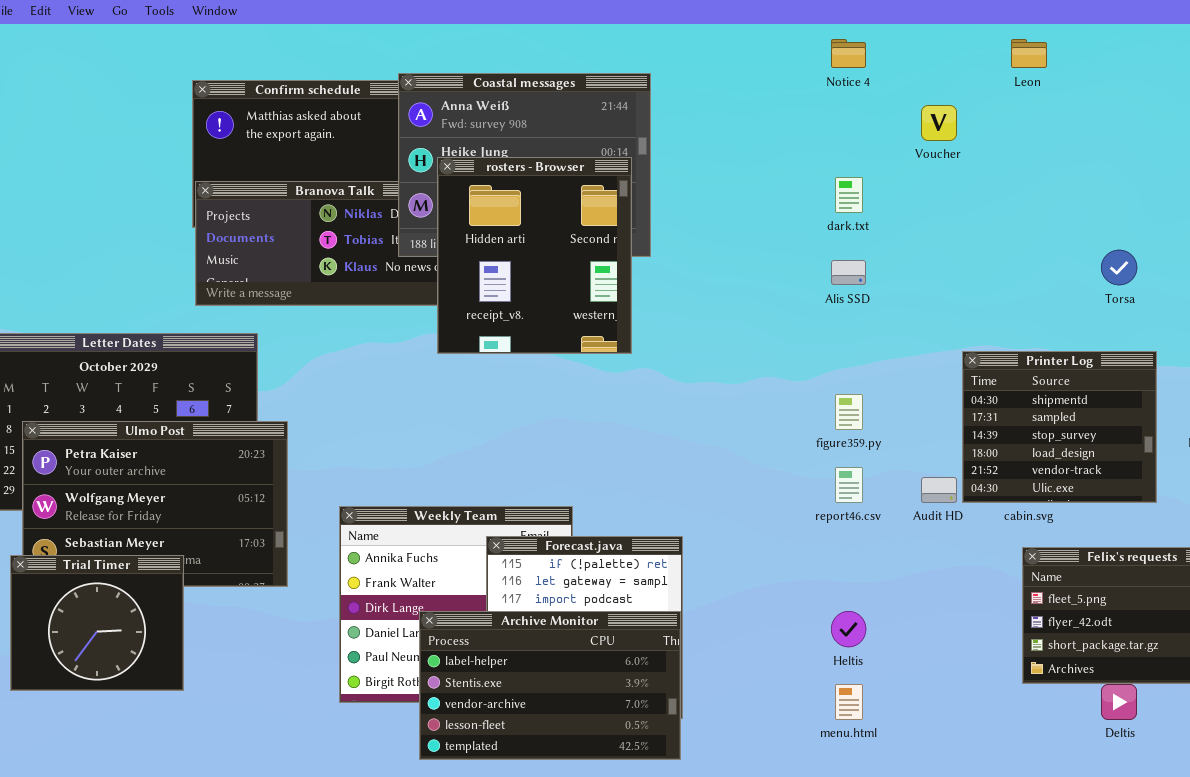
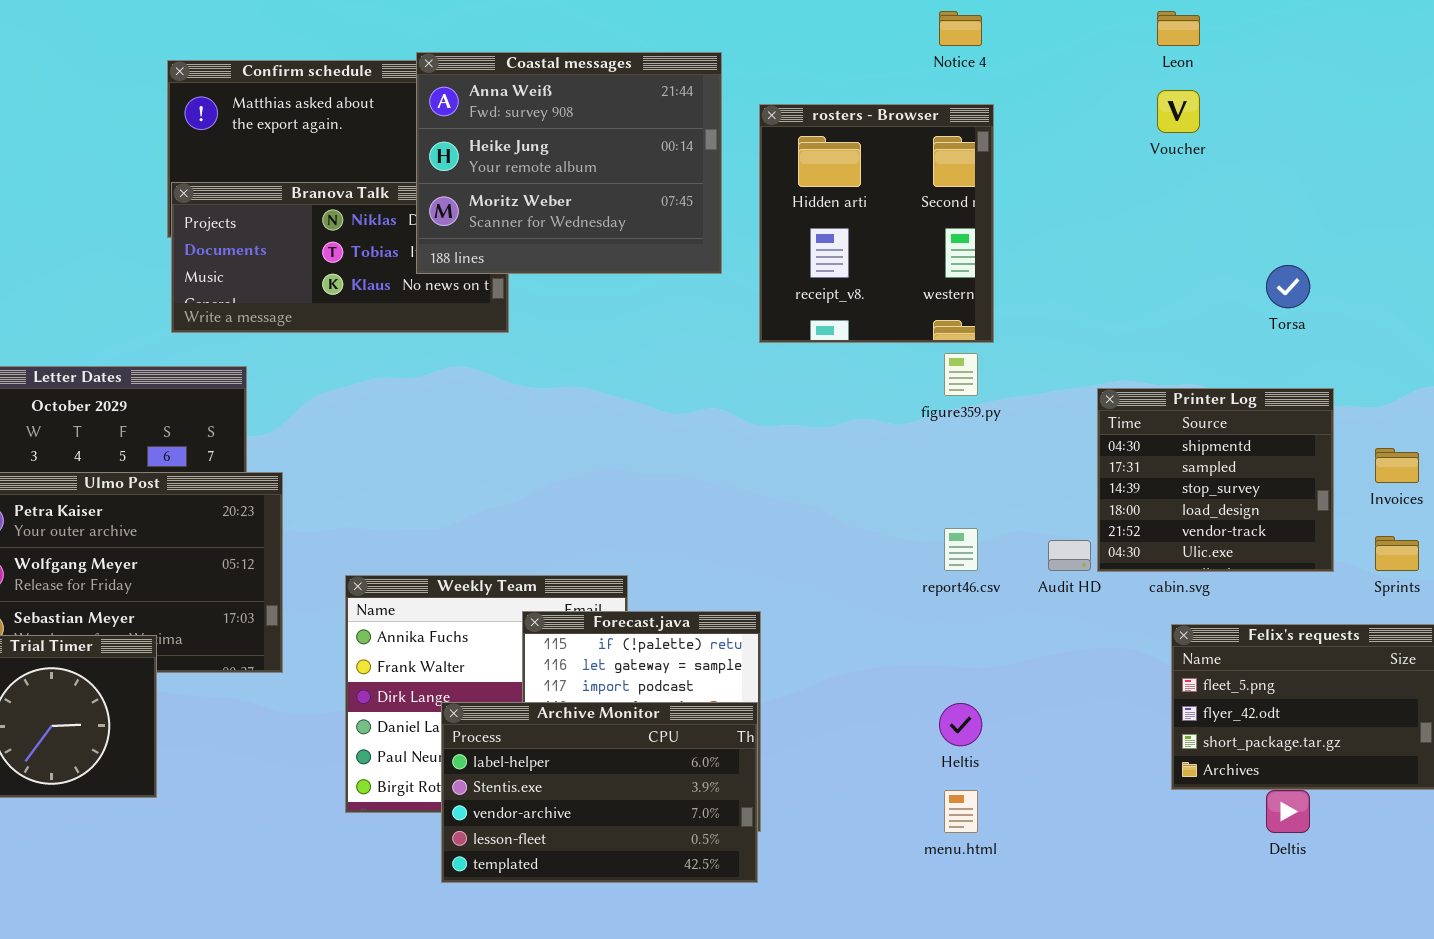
Voucher: [921,105,957,141] -> [1157,90,1200,133], moved
rosters - Browser: [437,157,632,354] -> [759,104,994,343], moved
figure359.py: [835,394,863,430] -> [944,353,978,396], moved

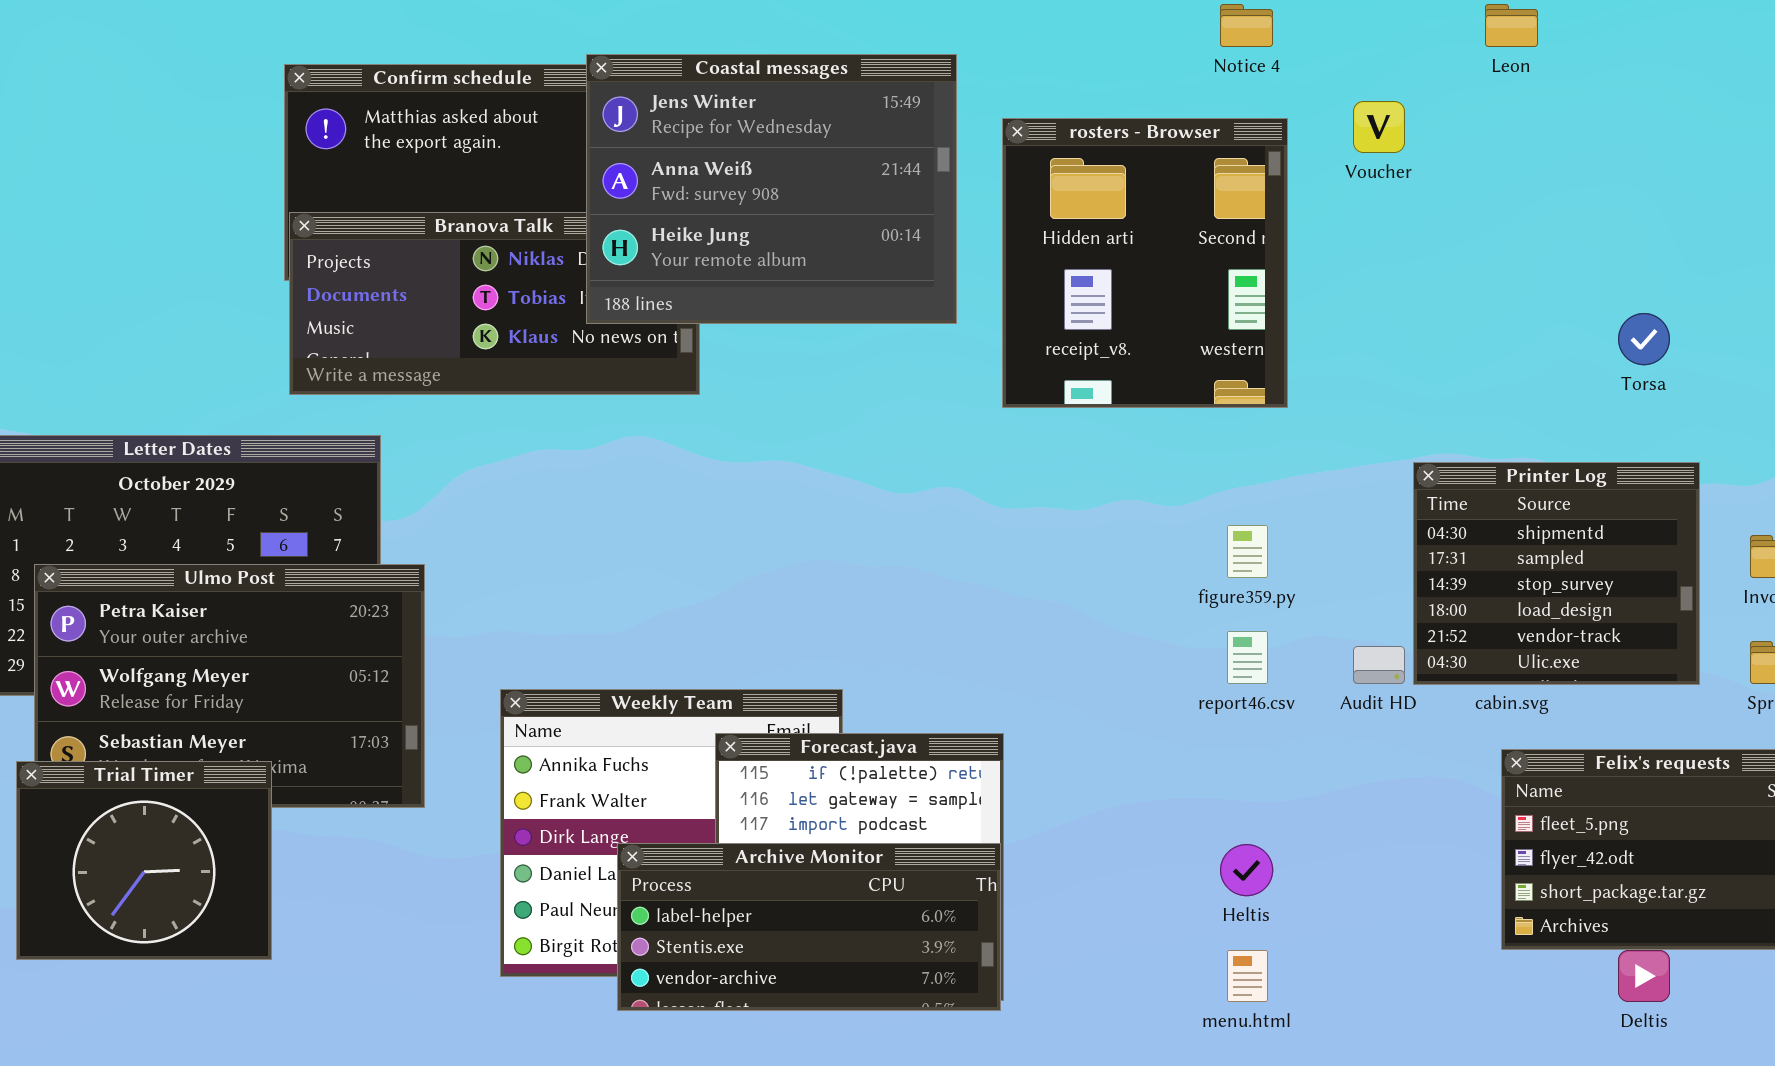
Coastal messages: [416,52,722,274] -> [586,54,957,324], scrolled up 1 row
Voucher: [1157,90,1200,133] -> [1353,101,1405,153], moved
figure359.py: [944,353,978,396] -> [1227,525,1268,578], moved
Archive Monitor: [441,702,758,883] -> [617,843,1001,1011], resized

